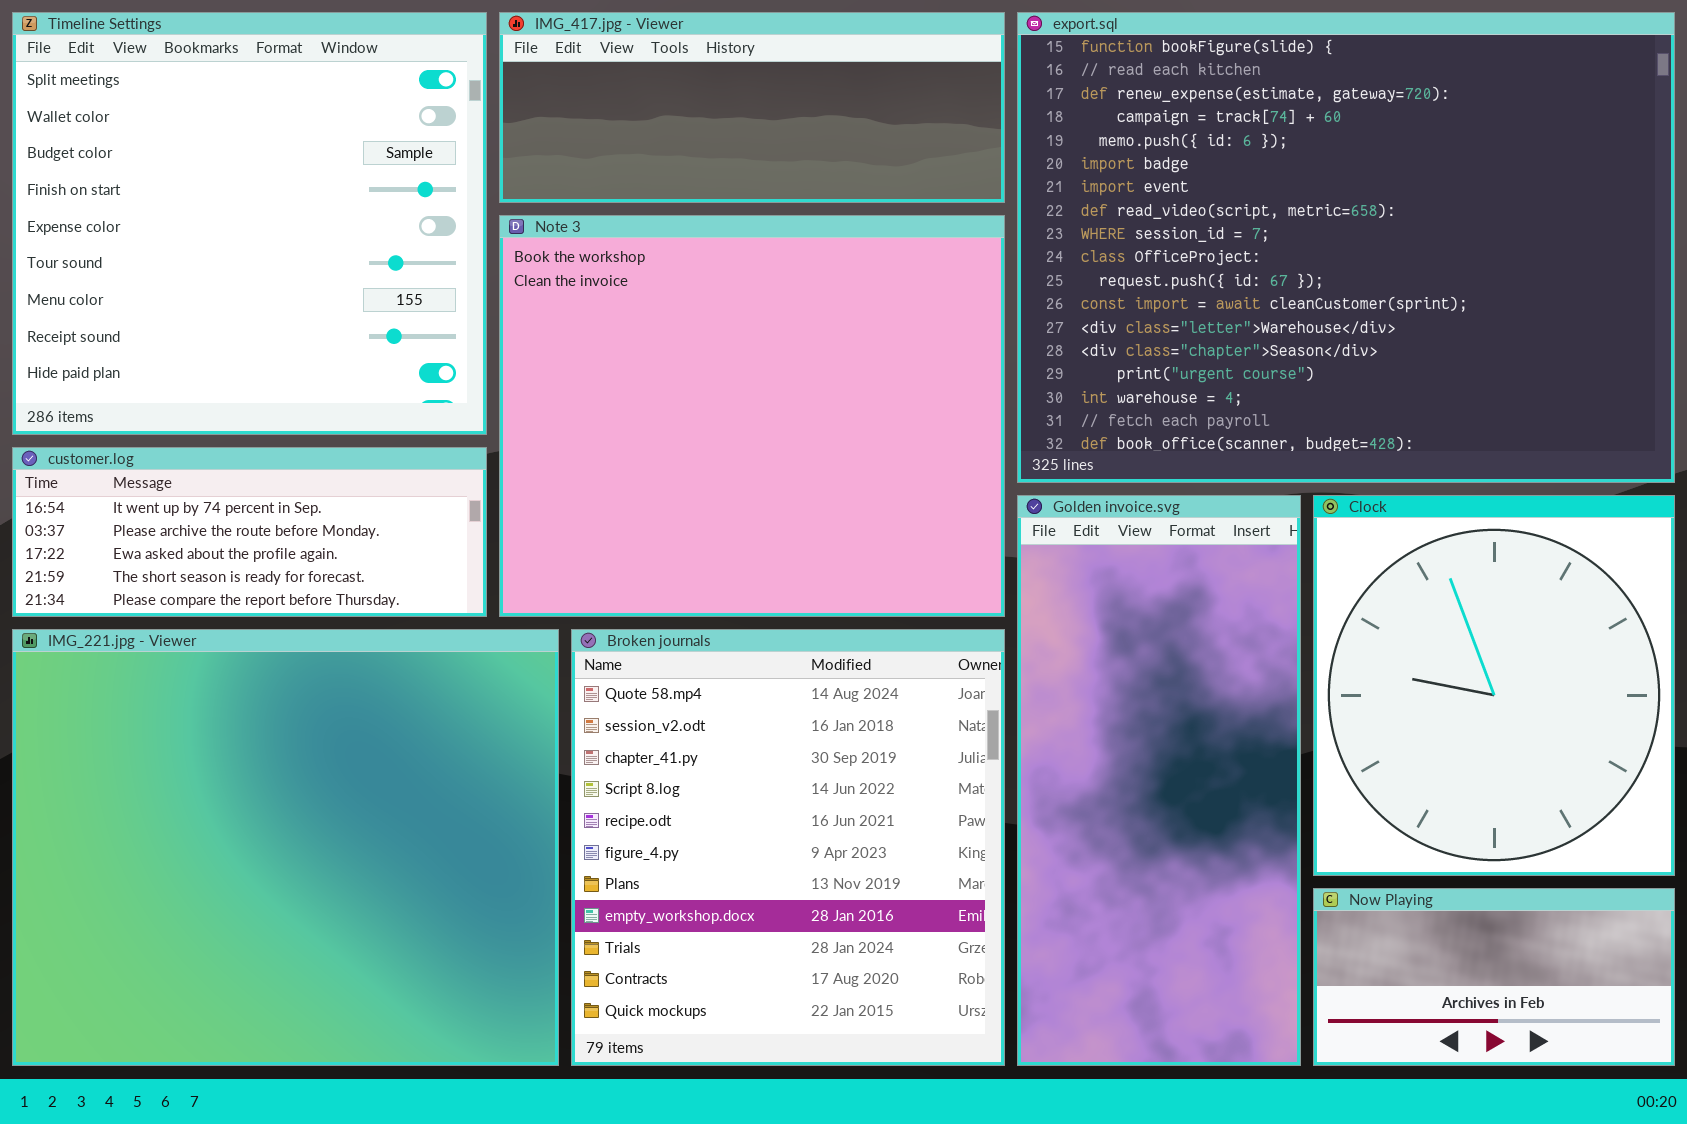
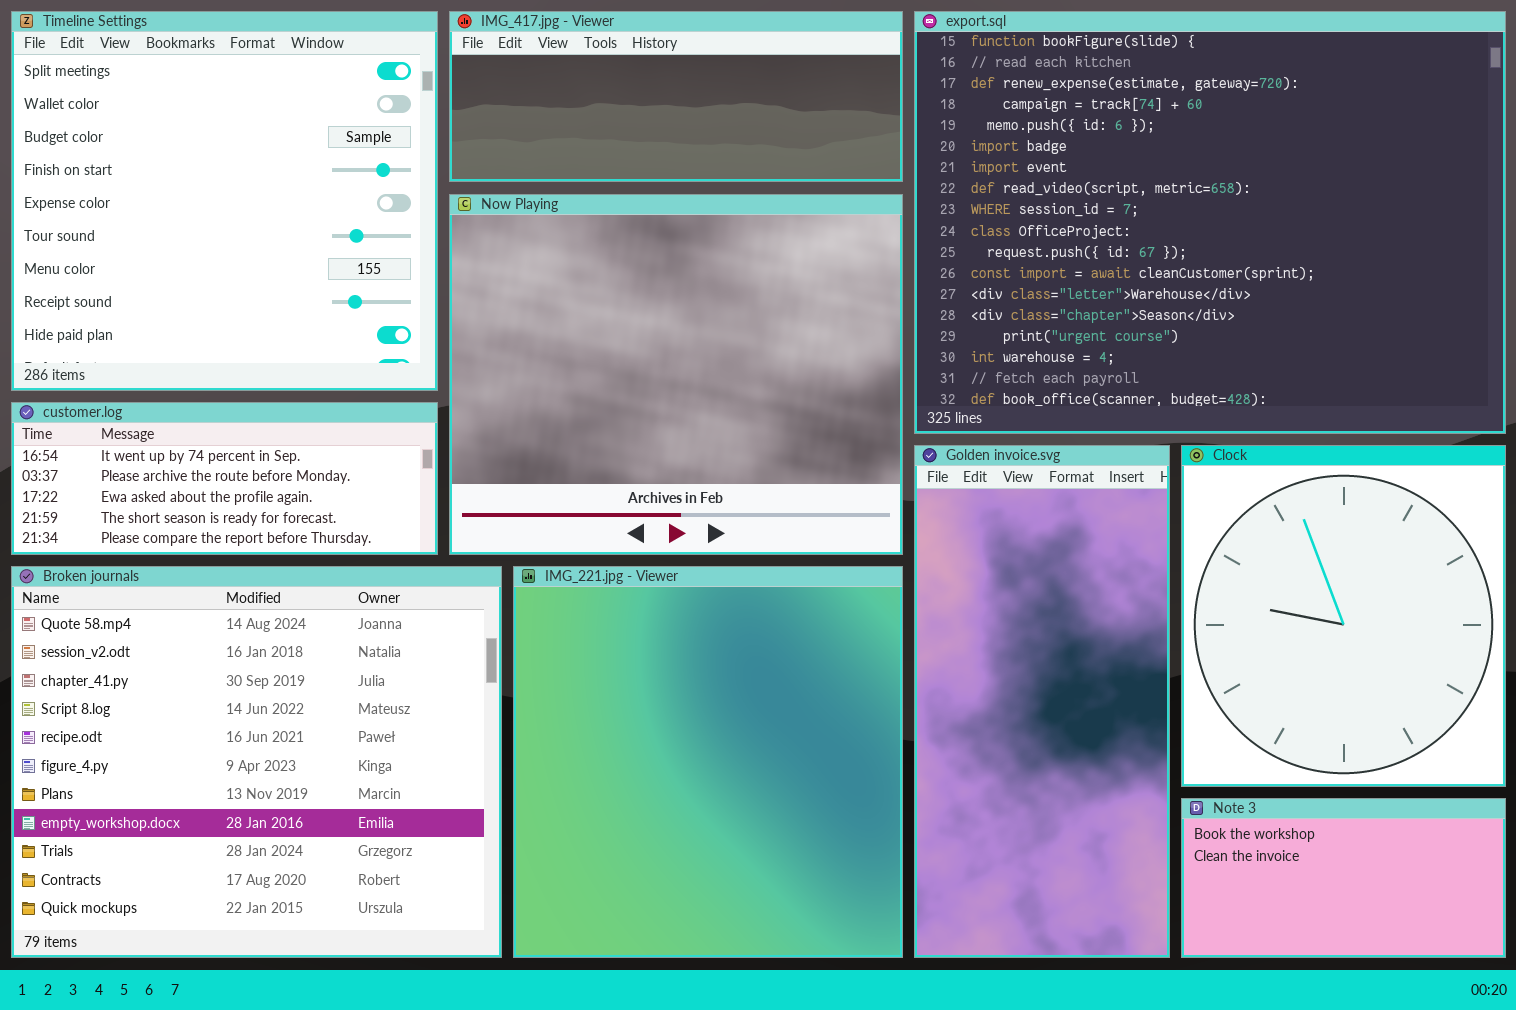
Note 3: [499,215,1005,617] -> [1181,798,1506,958], moved, resized
IMG_221.jpg - Viewer: [12,629,559,1066] -> [513,566,903,958], moved, resized
Broken journals: [571,629,1005,1066] -> [11,566,502,958], moved, resized
Now Playing: [1313,888,1675,1066] -> [449,194,903,555], moved, resized

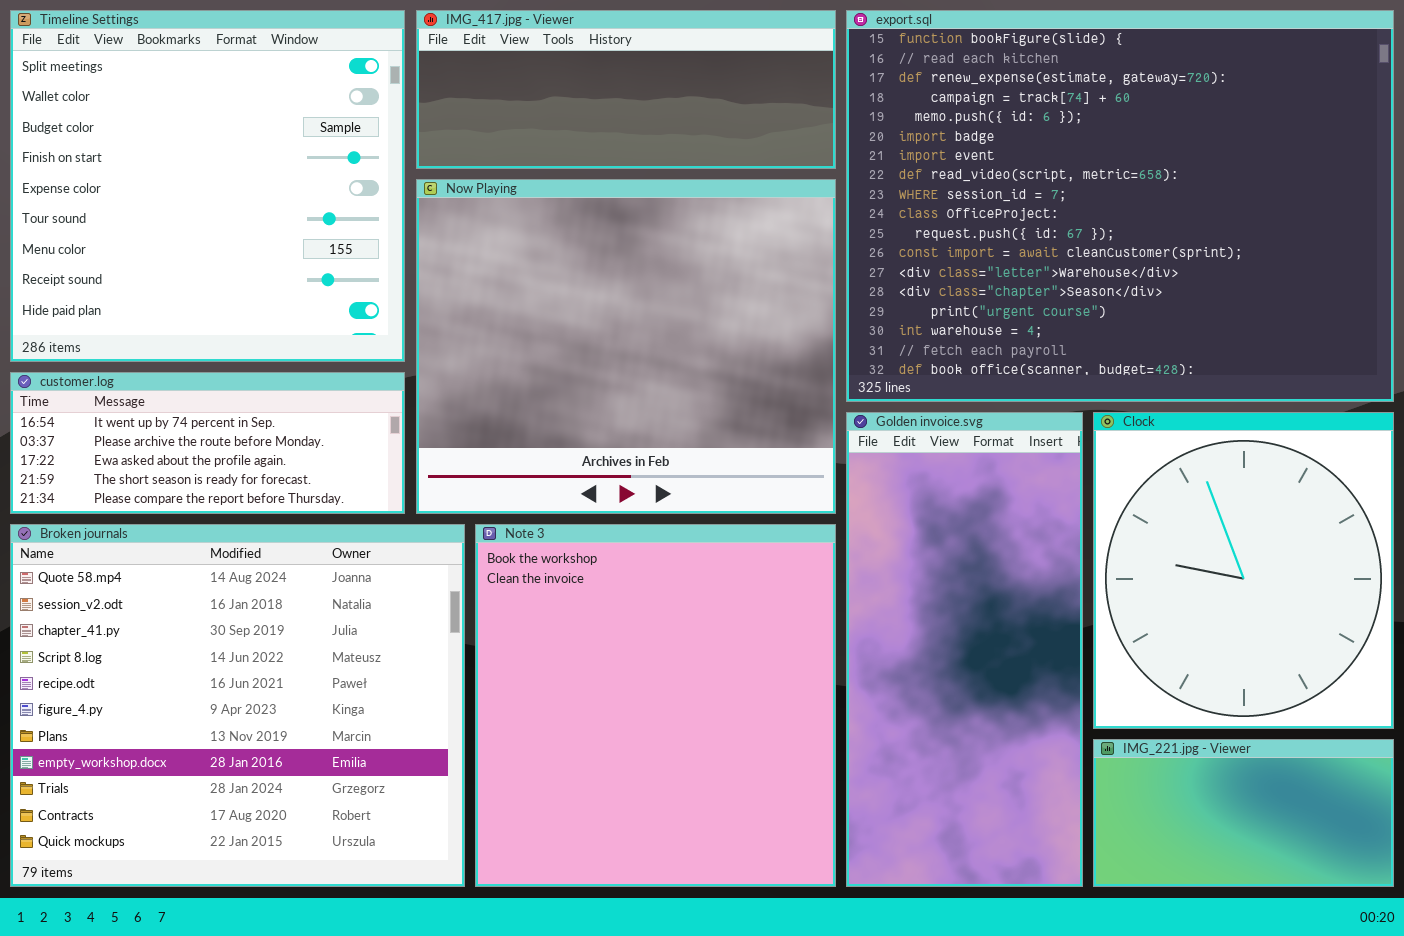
IMG_221.jpg - Viewer: [513,566,903,958] -> [1093,739,1394,887], moved, resized
Note 3: [1181,798,1506,958] -> [475,524,836,887], moved, resized

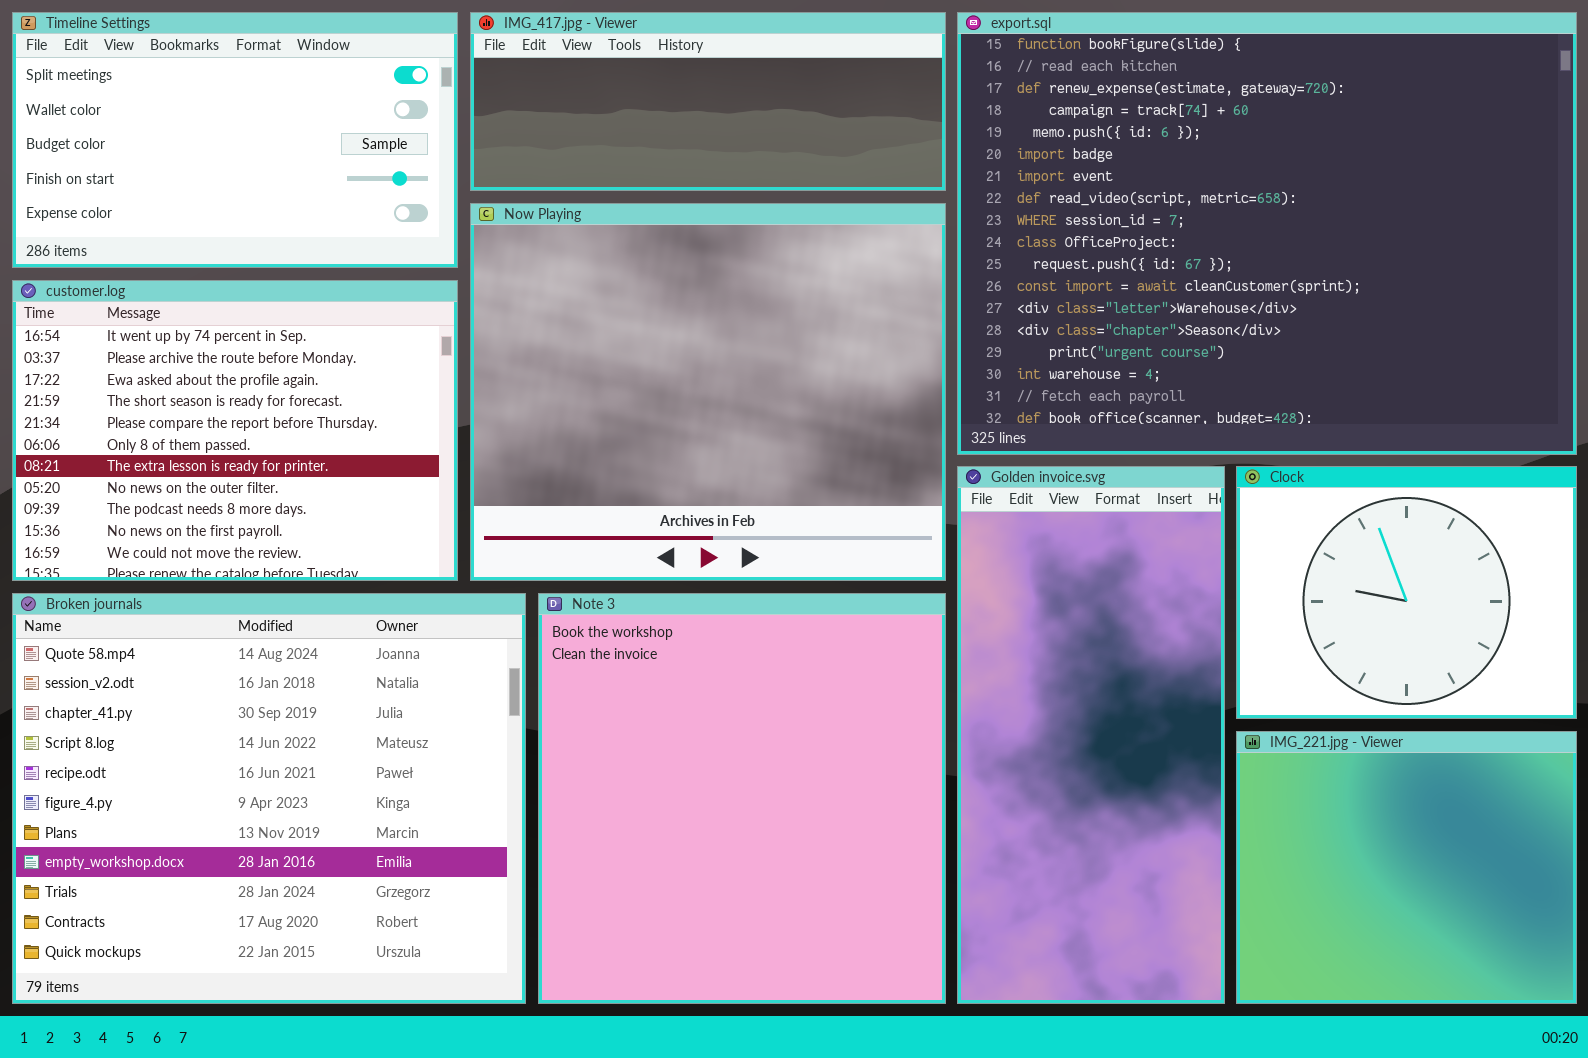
Timeline Settings: [10,10,405,362] -> [12,12,458,268], resized
customer.log: [10,372,405,514] -> [12,280,458,581], resized
Clock: [1093,412,1394,729] -> [1236,466,1577,719], resized
IMG_221.jpg - Viewer: [1093,739,1394,887] -> [1236,731,1577,1004], resized

